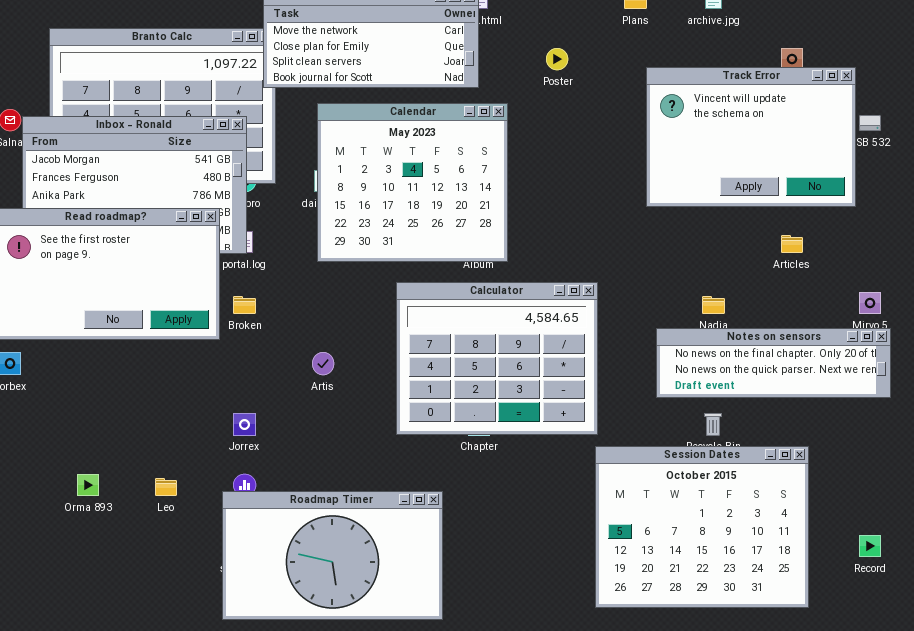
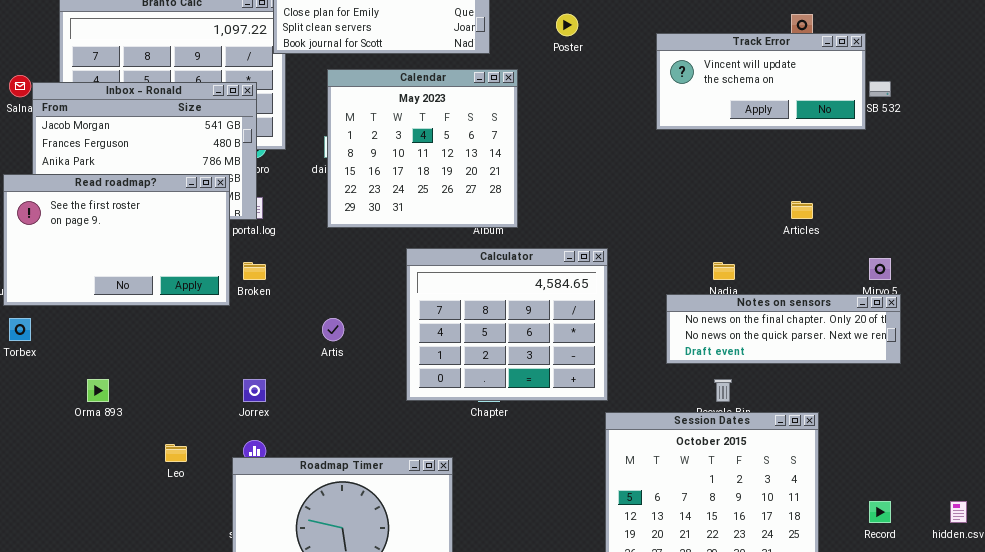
Track Error: [646,67,856,207] -> [656,33,866,130], resized
Orma 893: [77,474,99,496] -> [87,379,109,402], moved

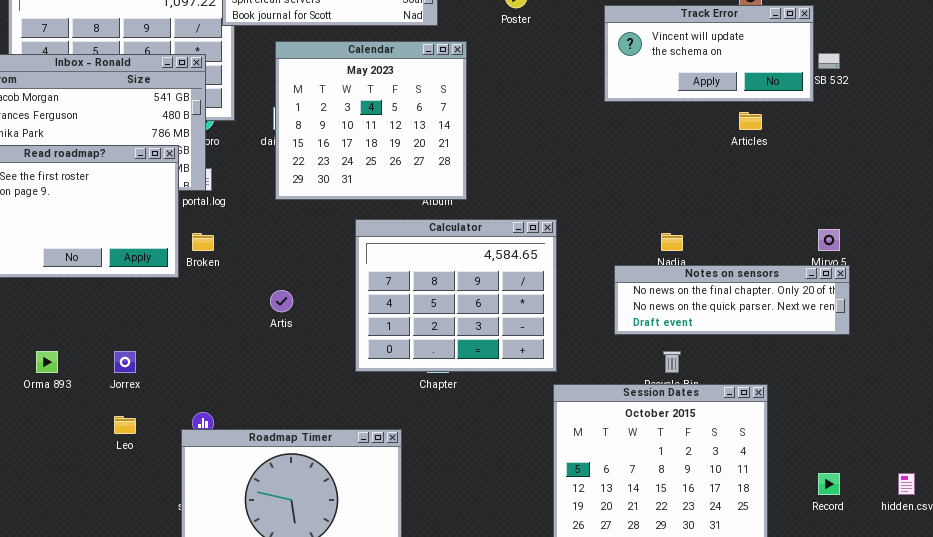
Articles: [791,201,813,219] -> [739,112,762,130], moved
Jorrex: [243,379,266,402] -> [114,351,136,373], moved

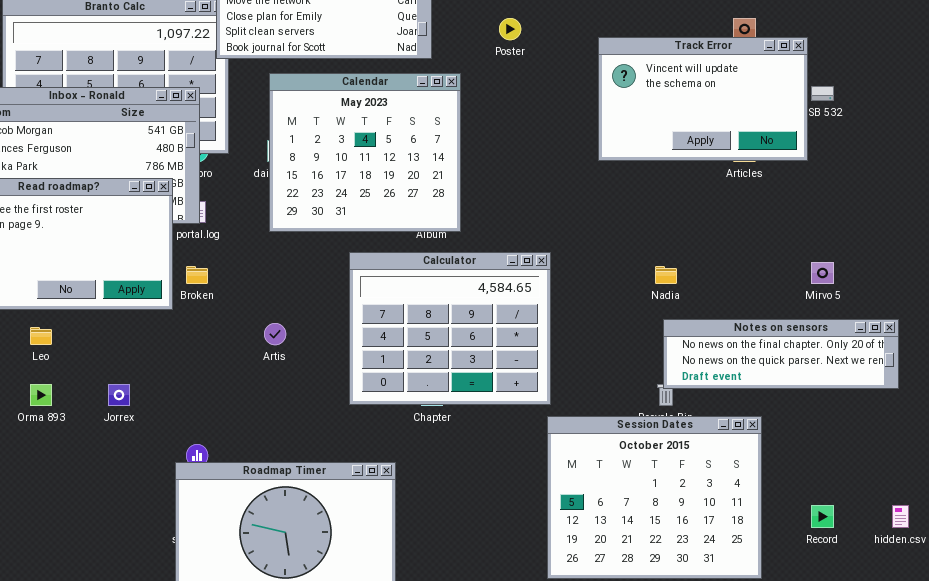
Track Error: [604,5,814,102] -> [598,37,808,161], resized
Notes on sensors: [614,265,850,335] -> [663,319,899,389], moved
Leo: [114,416,136,434] -> [30,327,52,345], moved

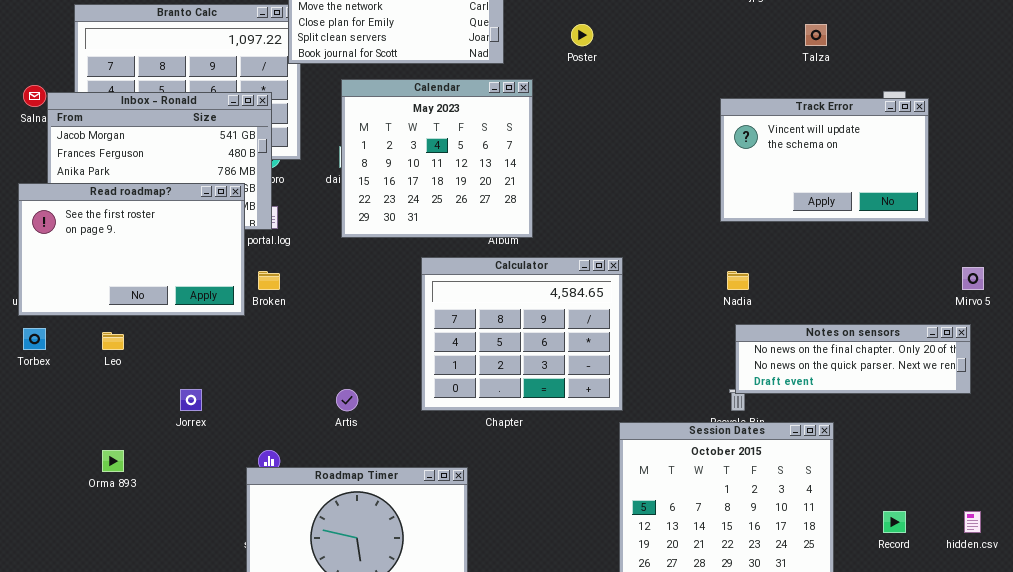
Track Error: [598,37,808,161] -> [720,98,929,222], moved
Mirvo 5: [811,262,834,284] -> [962,267,984,290], moved
Artis: [264,323,286,345] -> [336,389,358,411], moved
Orma 893: [30,384,52,406] -> [102,450,124,472], moved

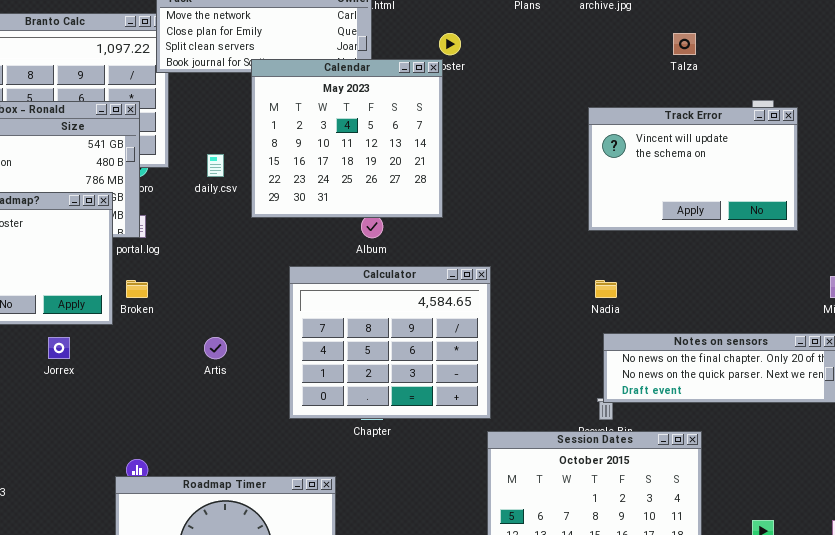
Calendar: [341,79,533,238] -> [251,59,443,218], moved
Jorrex: [180,389,202,411] -> [48,337,70,359], moved
Artis: [336,389,358,411] -> [204,337,227,359], moved

